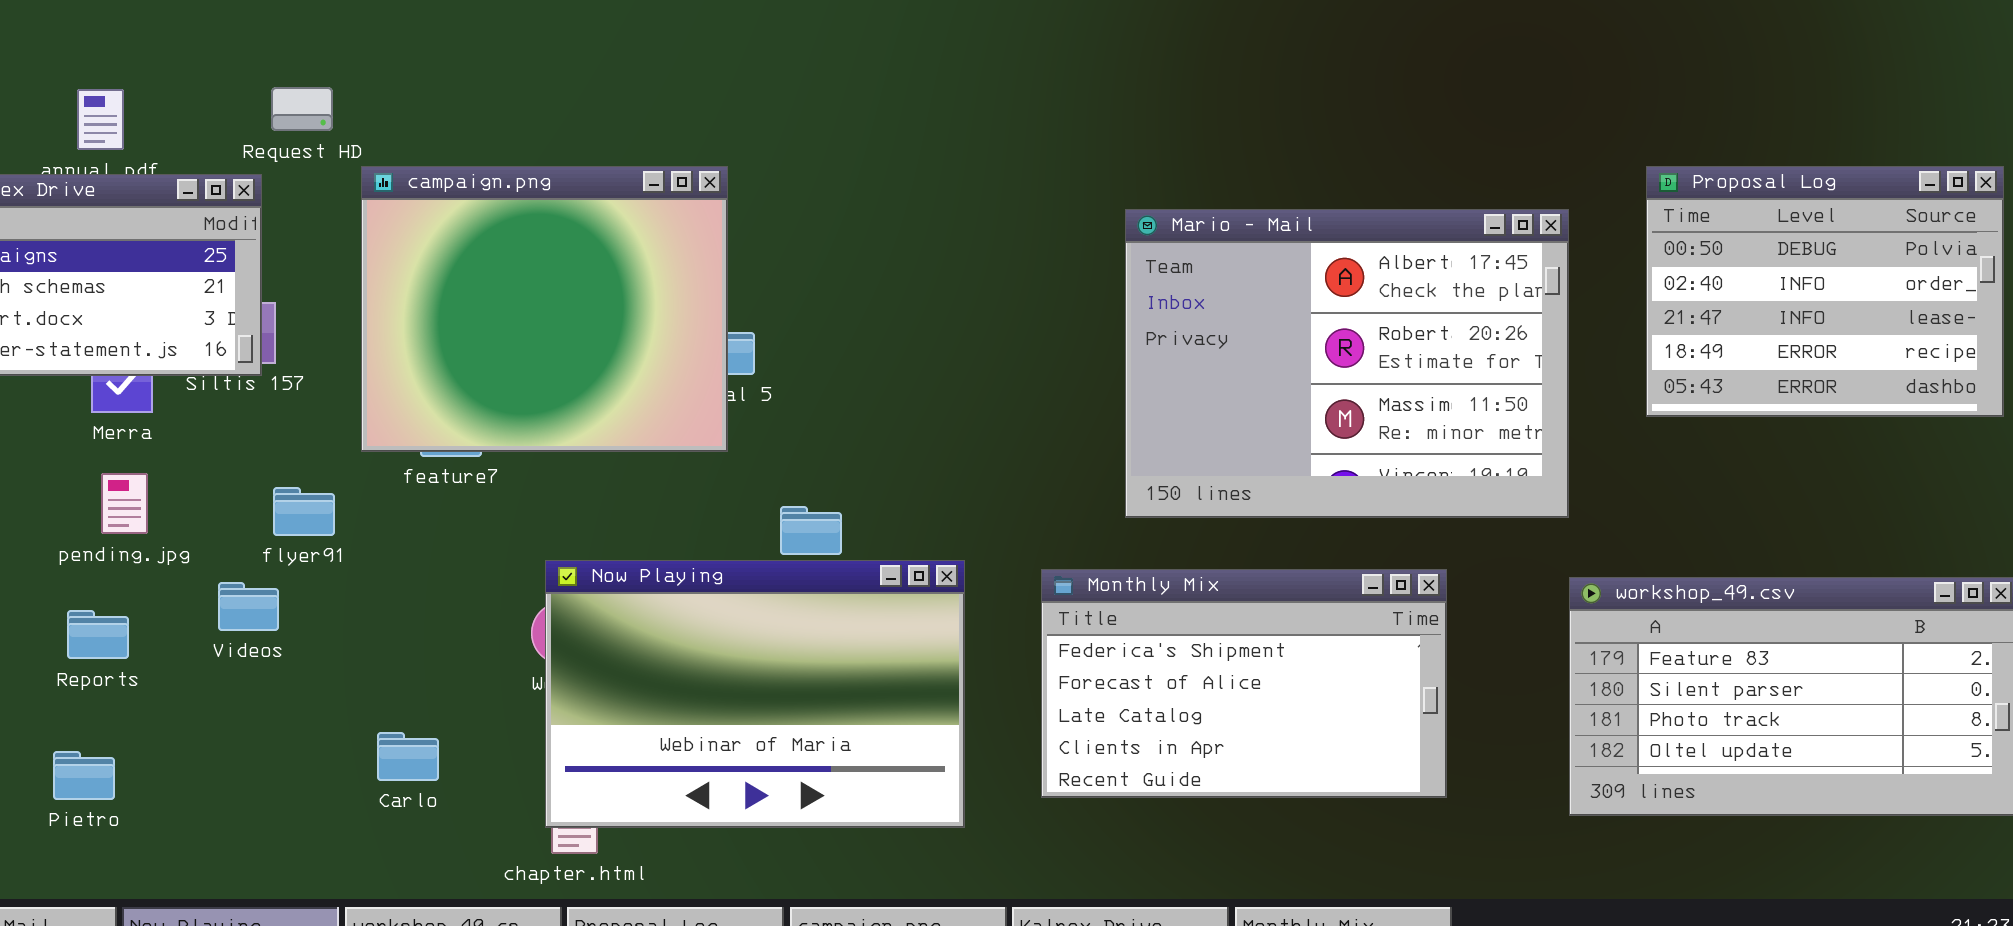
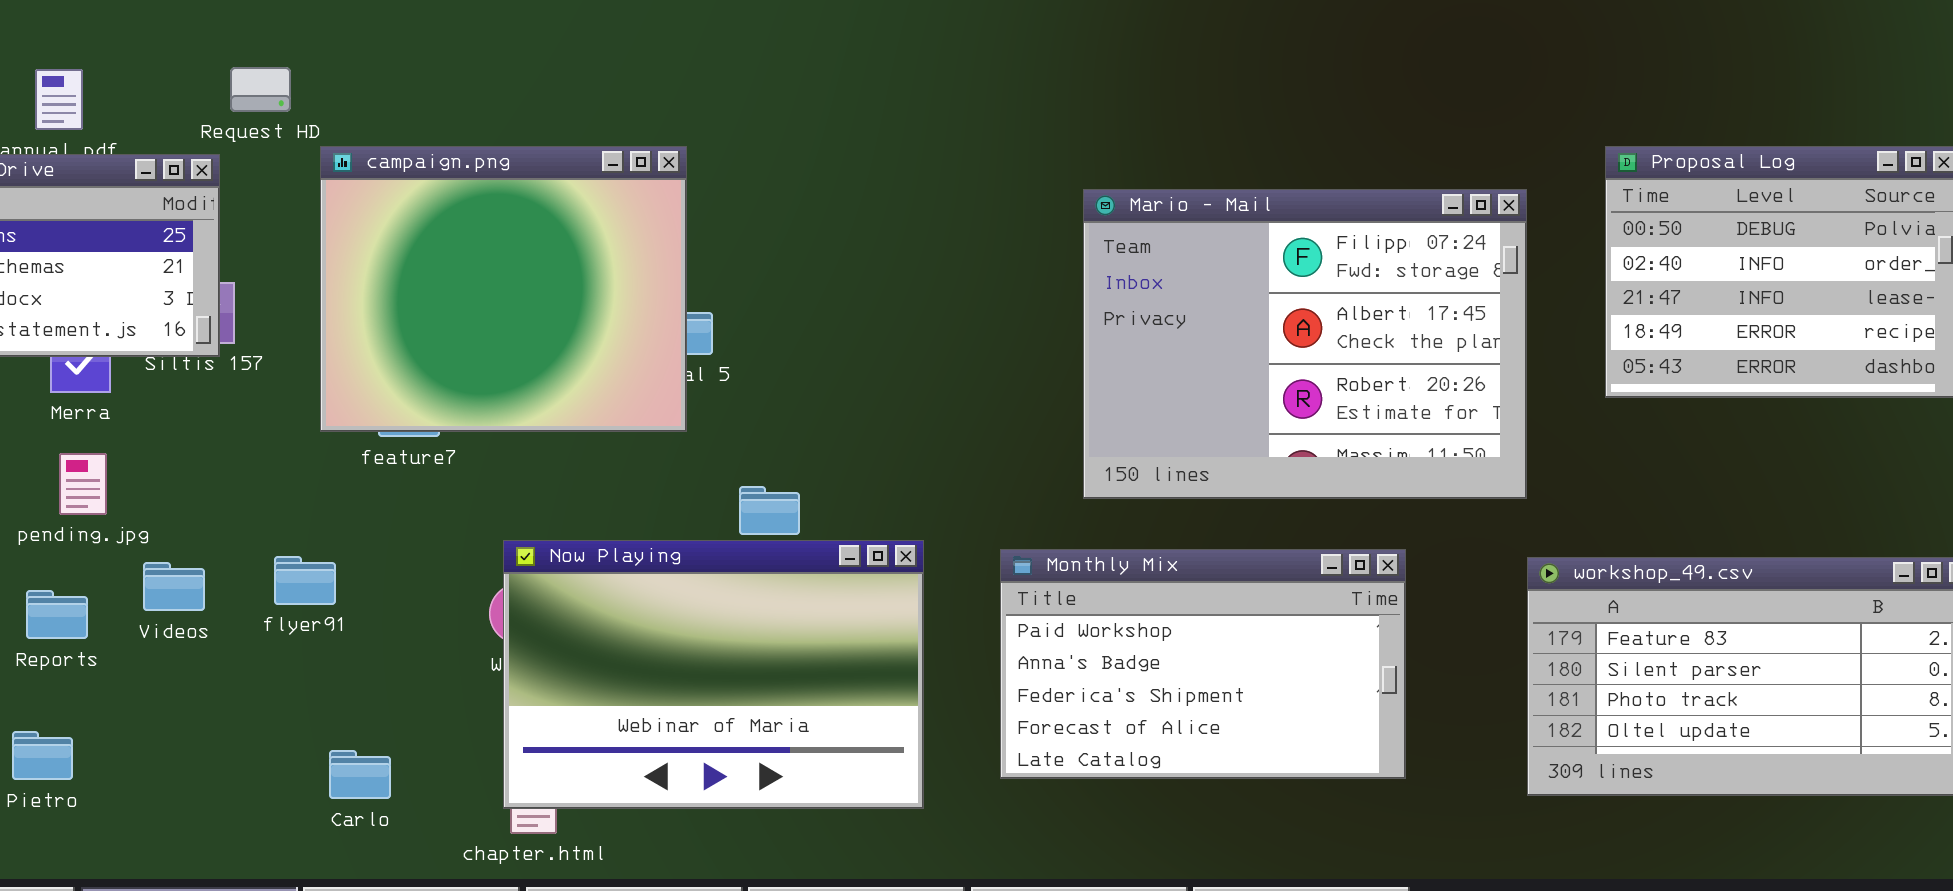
Mario - Mail: [1125,209,1569,518] -> [1083,189,1527,499], scrolled up 1 row
flyer91: [273,487,335,536] -> [274,556,336,605], moved
Monthly Mix: [1041,569,1447,798] -> [1000,549,1406,779], scrolled up 2 rows
Videos: [218,582,279,631] -> [143,562,205,611], moved
Carlo: [377,732,439,781] -> [329,750,391,799], moved

